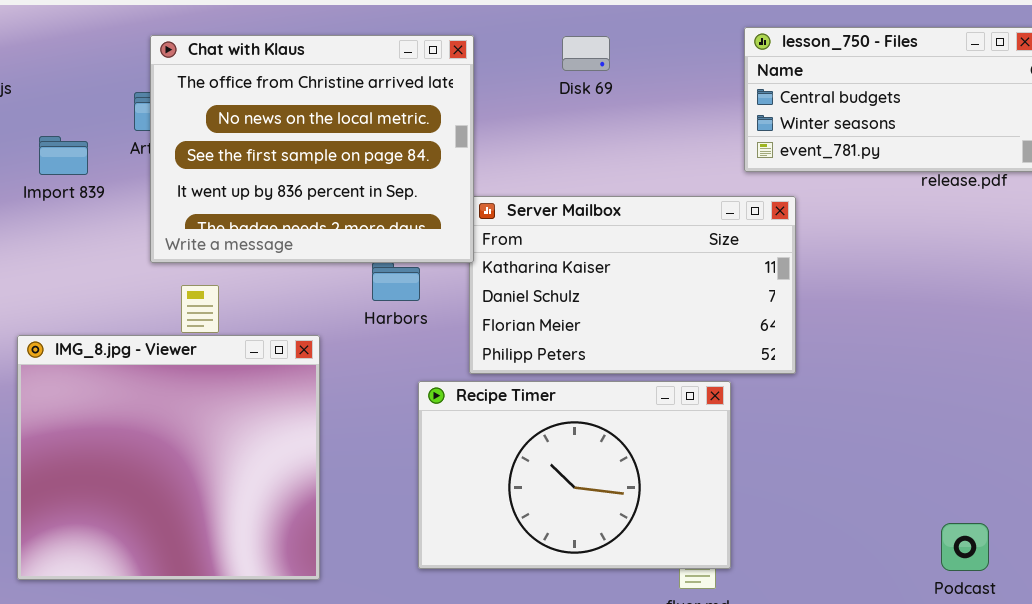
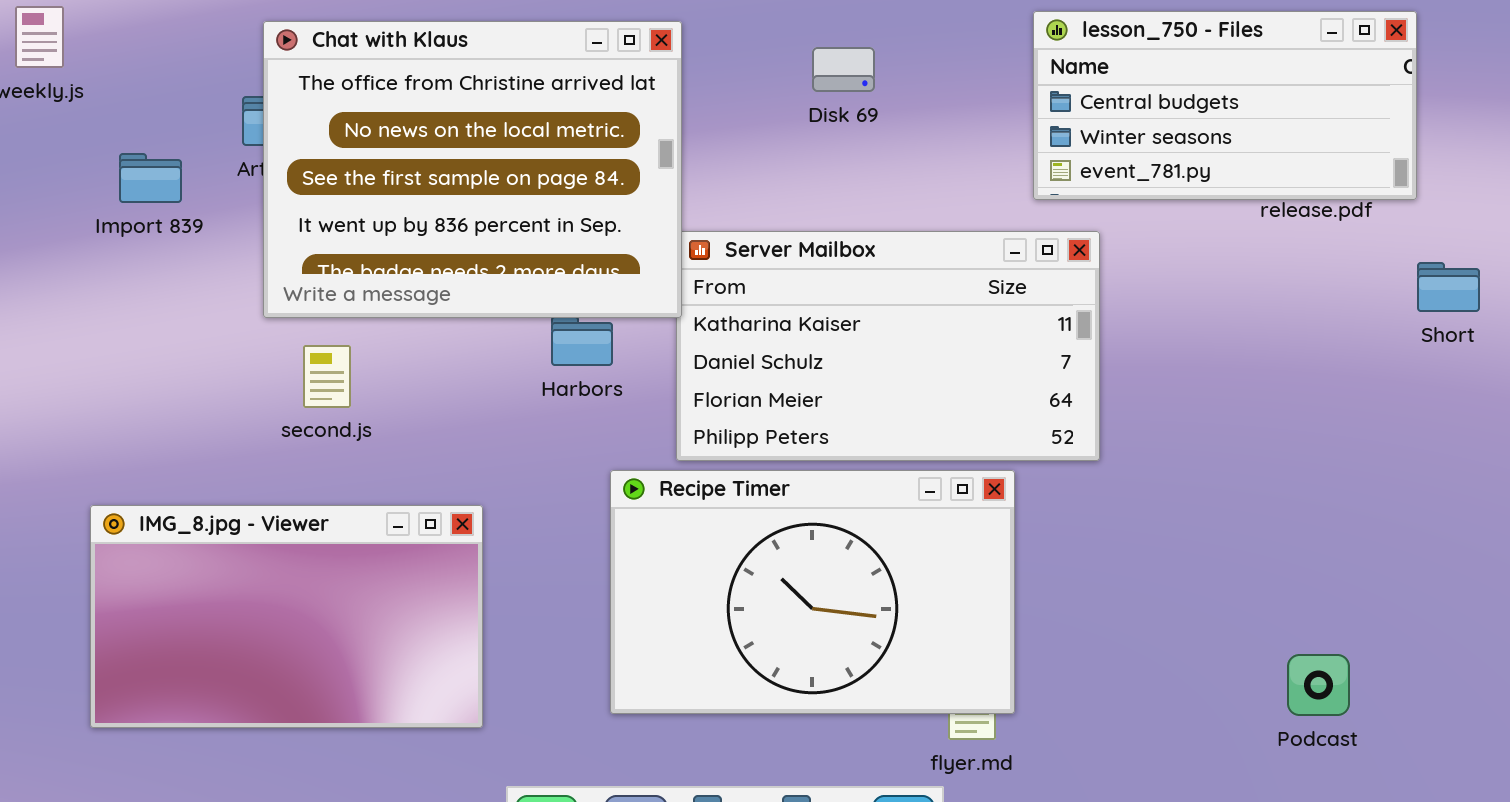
Disk 69: [562,36,610,71] -> [812,47,875,92], moved
IMG_8.jpg - Viewer: [17,335,320,580] -> [90,505,483,728], resized

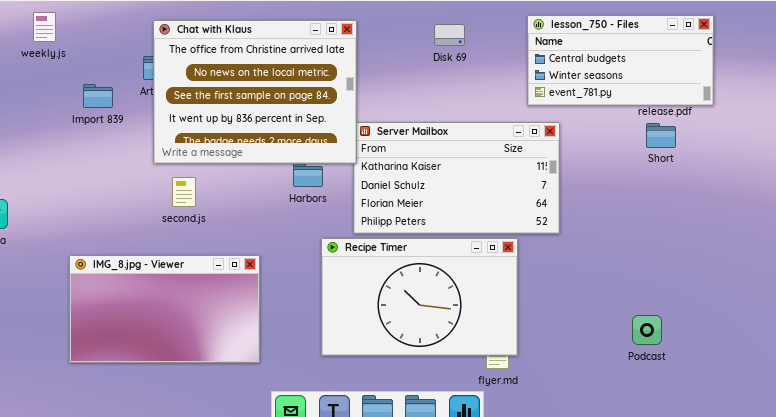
Disk 69: [812,47,875,92] -> [434,24,465,46], moved
Short: [1417,262,1480,312] -> [646,123,676,148], moved
Podcast: [1287,654,1350,716] -> [632,315,662,345], moved

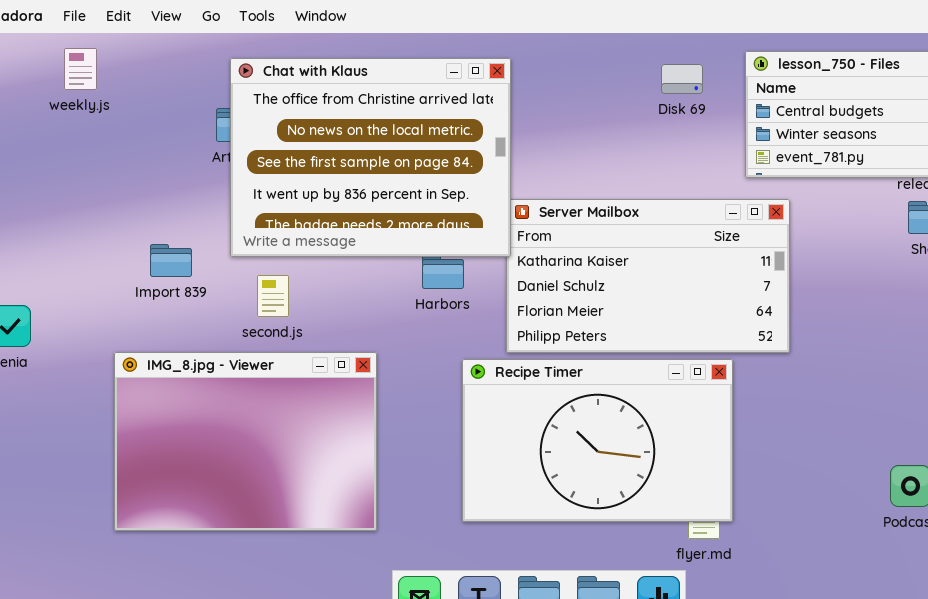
Disk 69: [434,24,465,46] -> [661,64,703,94], moved
Import 839: [83,84,113,108] -> [150,244,192,277], moved
IMG_8.jpg - Viewer: [69,255,260,363] -> [114,352,377,531], resized

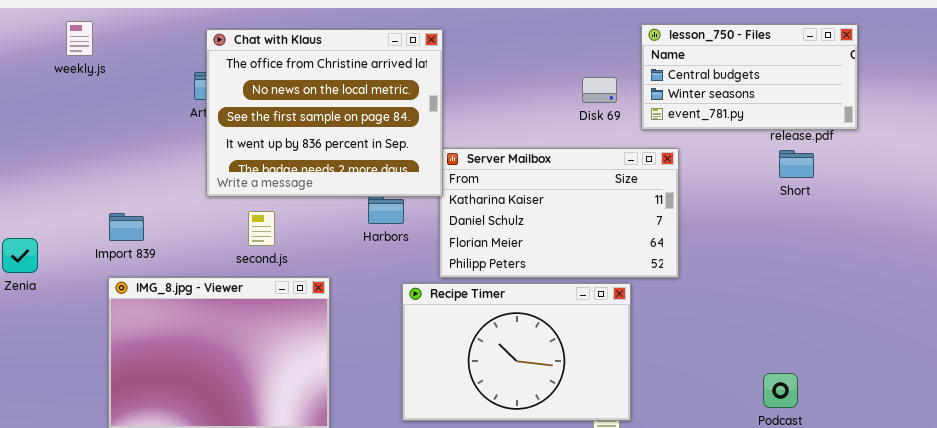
Disk 69: [661,64,703,94] -> [582,77,617,103], moved
Import 839: [150,244,192,277] -> [109,213,144,241], moved
second.js: [257,275,289,317] -> [248,211,275,246], moved

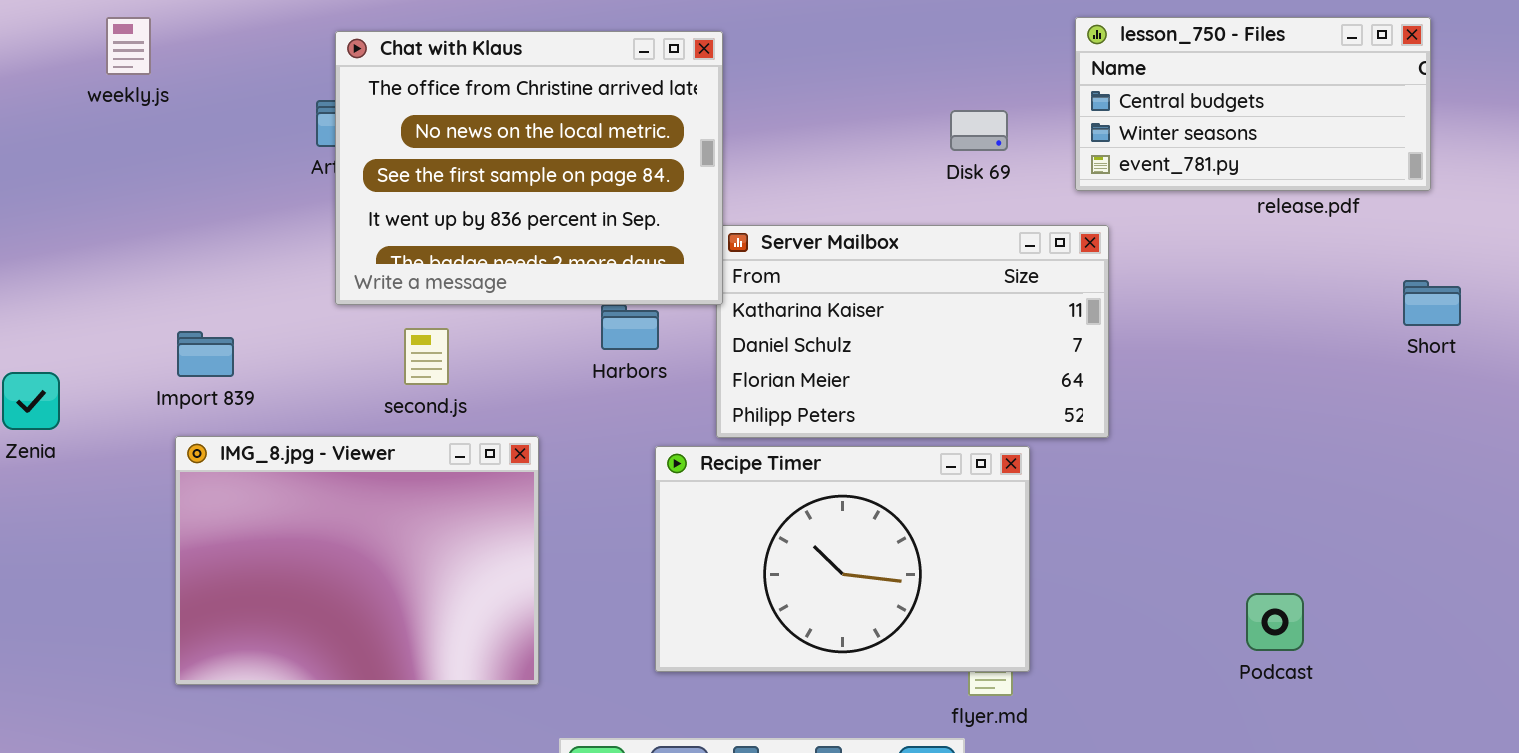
lesson_750 - Files: [641,24,858,130] -> [1075,17,1431,191], moved
Short: [779,150,814,178] -> [1403,280,1461,326], moved

